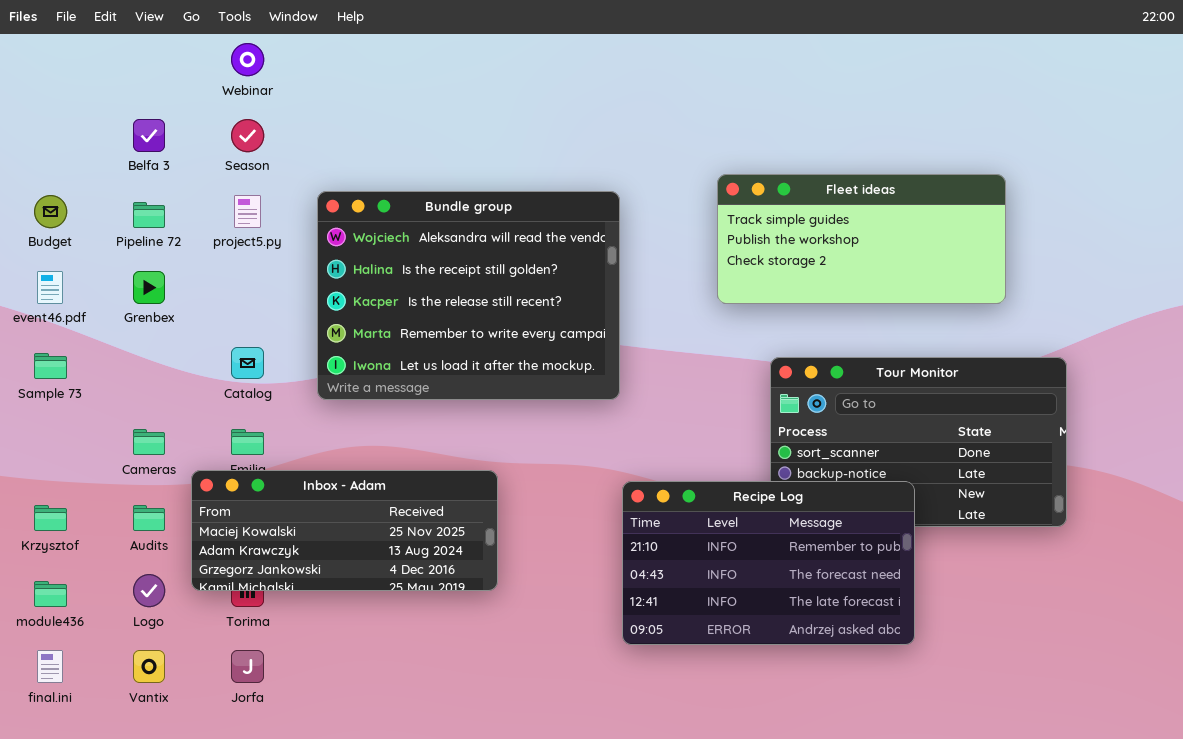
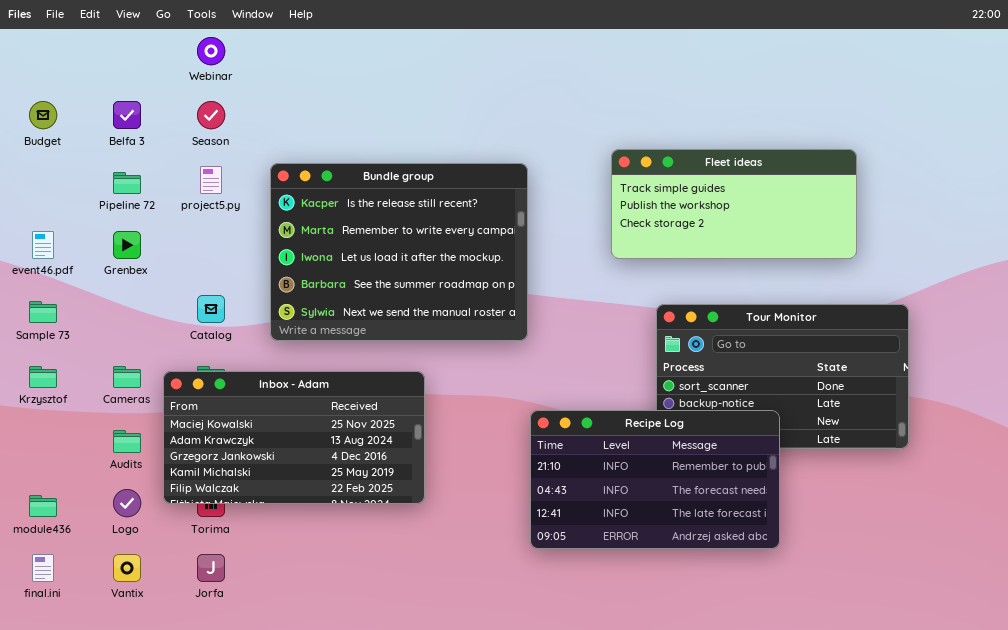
Bundle group: [317,191,620,400] -> [270,163,528,341], scrolled down 2 rows
Budget: [34,195,67,228] -> [29,101,57,129], moved
Inbox - Adam: [191,470,498,591] -> [163,371,425,504], resized
Krzysztof: [34,505,67,531] -> [29,366,57,388], moved

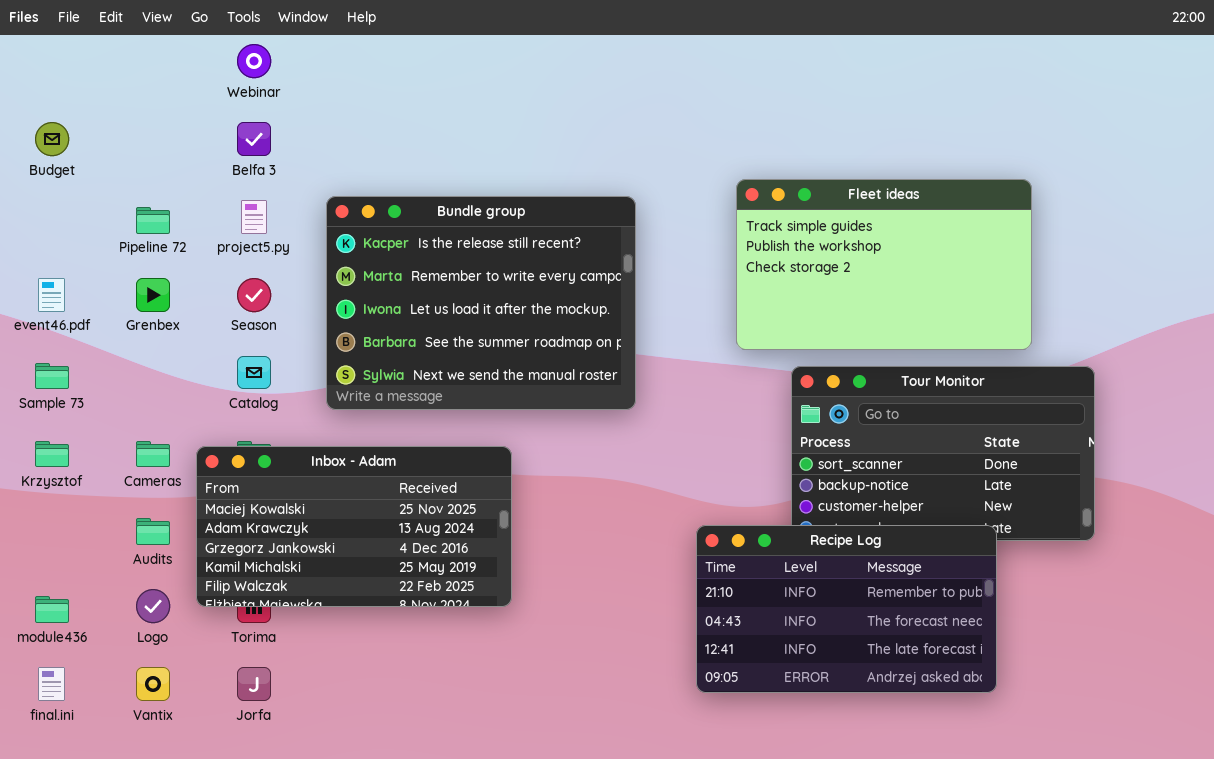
Belfa 3: [113,101,141,129] -> [237,122,271,156], moved
Season: [197,101,225,129] -> [237,278,271,312], moved
Fleet ideas: [611,149,857,259] -> [736,179,1032,350], resized
Recipe Log: [530,410,780,549] -> [696,525,997,693], moved

